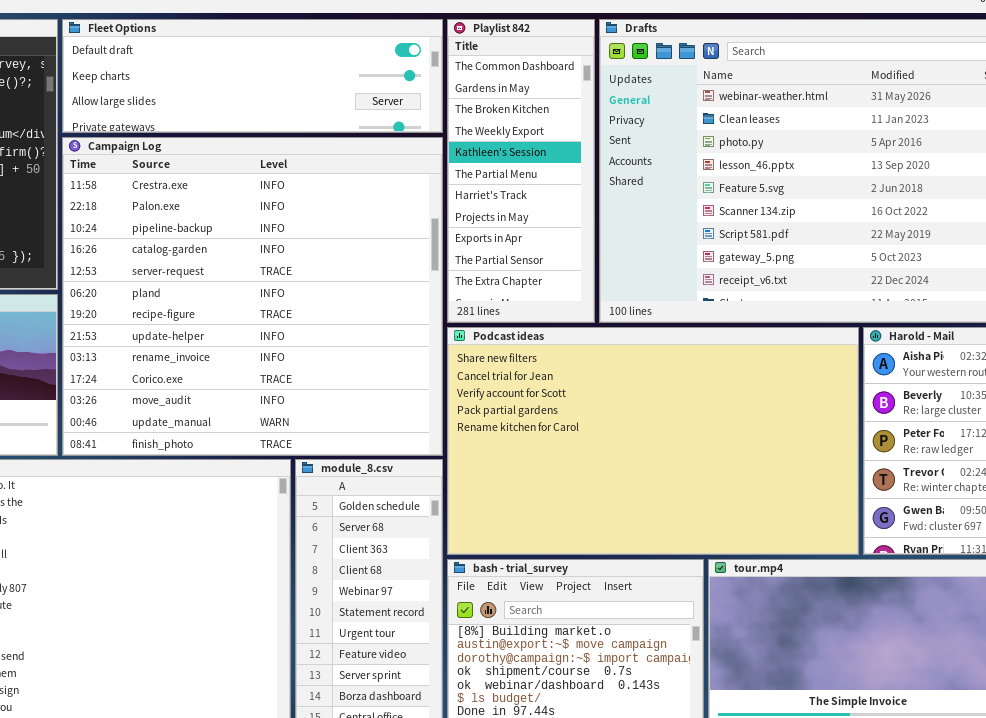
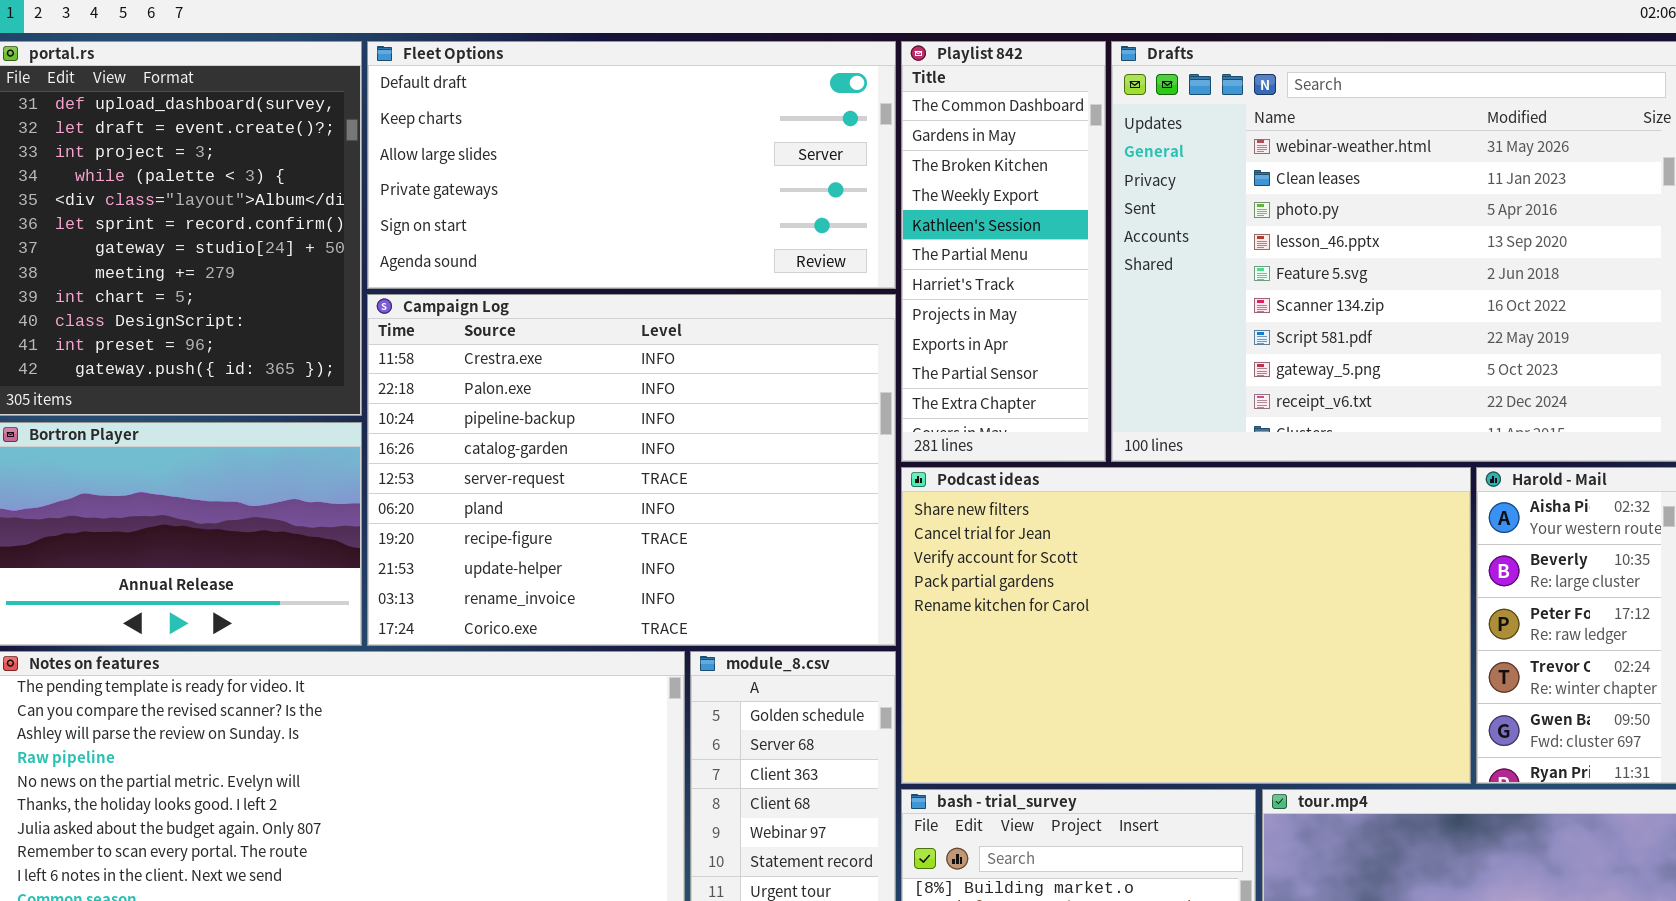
Fleet Options: [62,19,443,133] -> [367,41,896,289], resized
Campaign Log: [62,137,443,456] -> [367,294,896,646], resized

